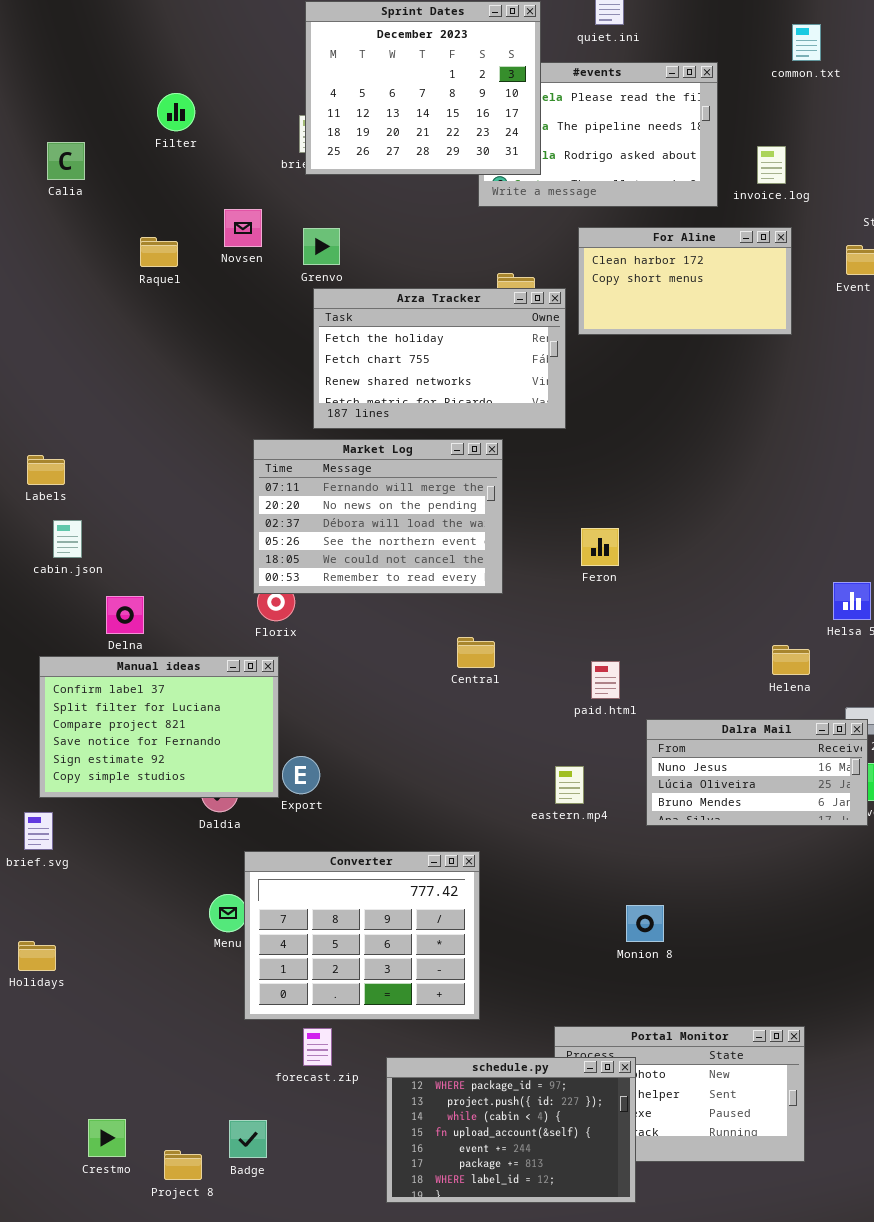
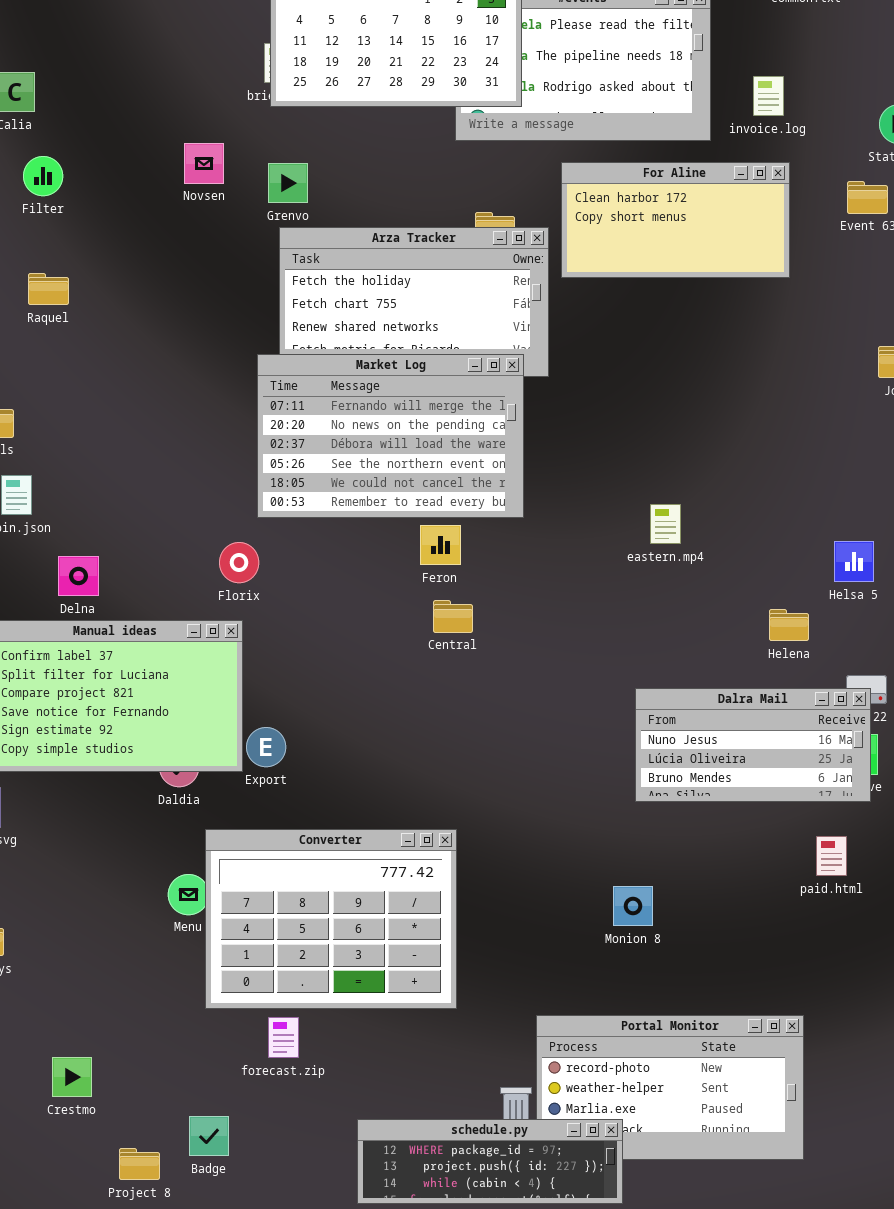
Filter: [157,93,195,131] -> [23,156,63,196], moved
Raquel: [140,237,178,267] -> [28,273,69,305], moved
Market Log: [253,439,503,594] -> [257,354,524,518], moved
Feron: [581,528,619,566] -> [420,525,461,565], moved
paid.html: [591,661,620,699] -> [816,836,847,876], moved
eastern.mp4: [555,766,584,804] -> [650,504,681,544], moved
schedule.py: [386,1057,636,1203] -> [357,1119,623,1204], resized
Crestmo: [88,1119,126,1157] -> [52,1057,92,1097], moved

